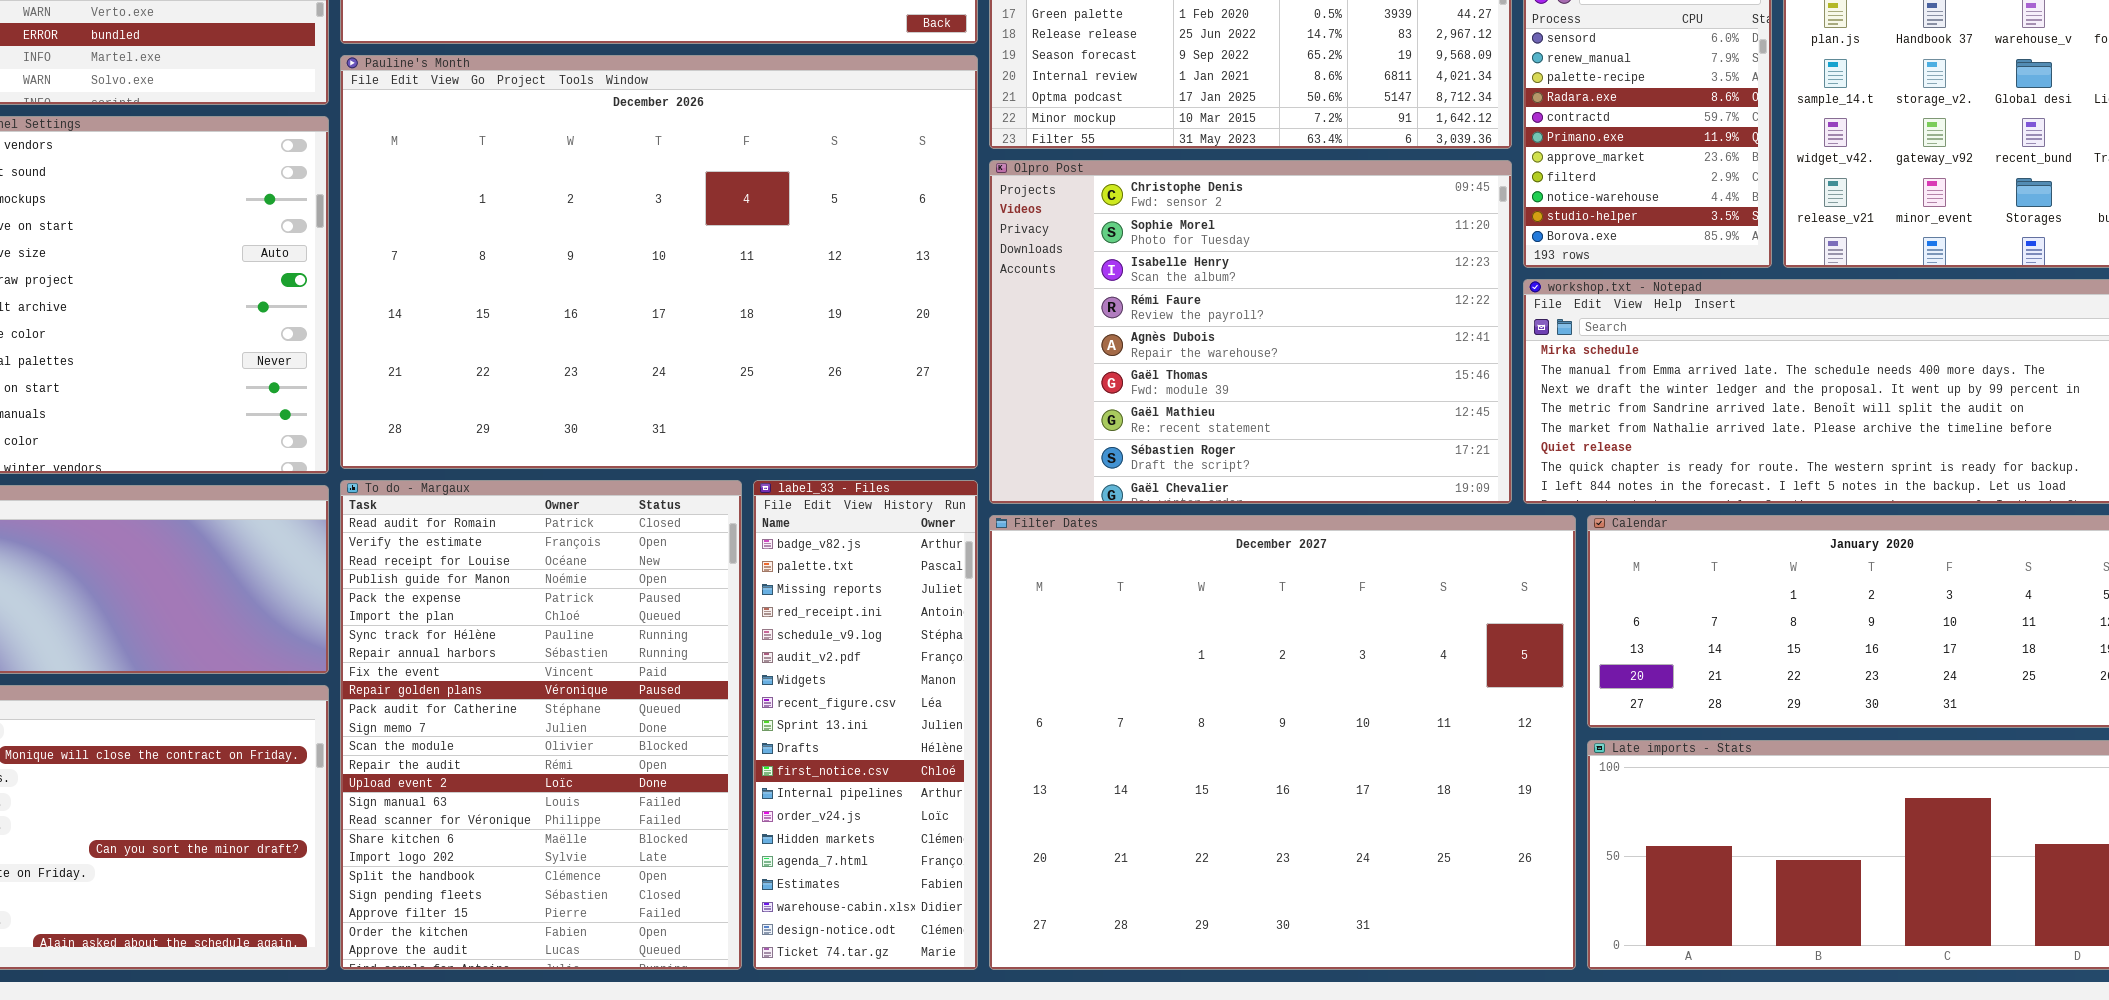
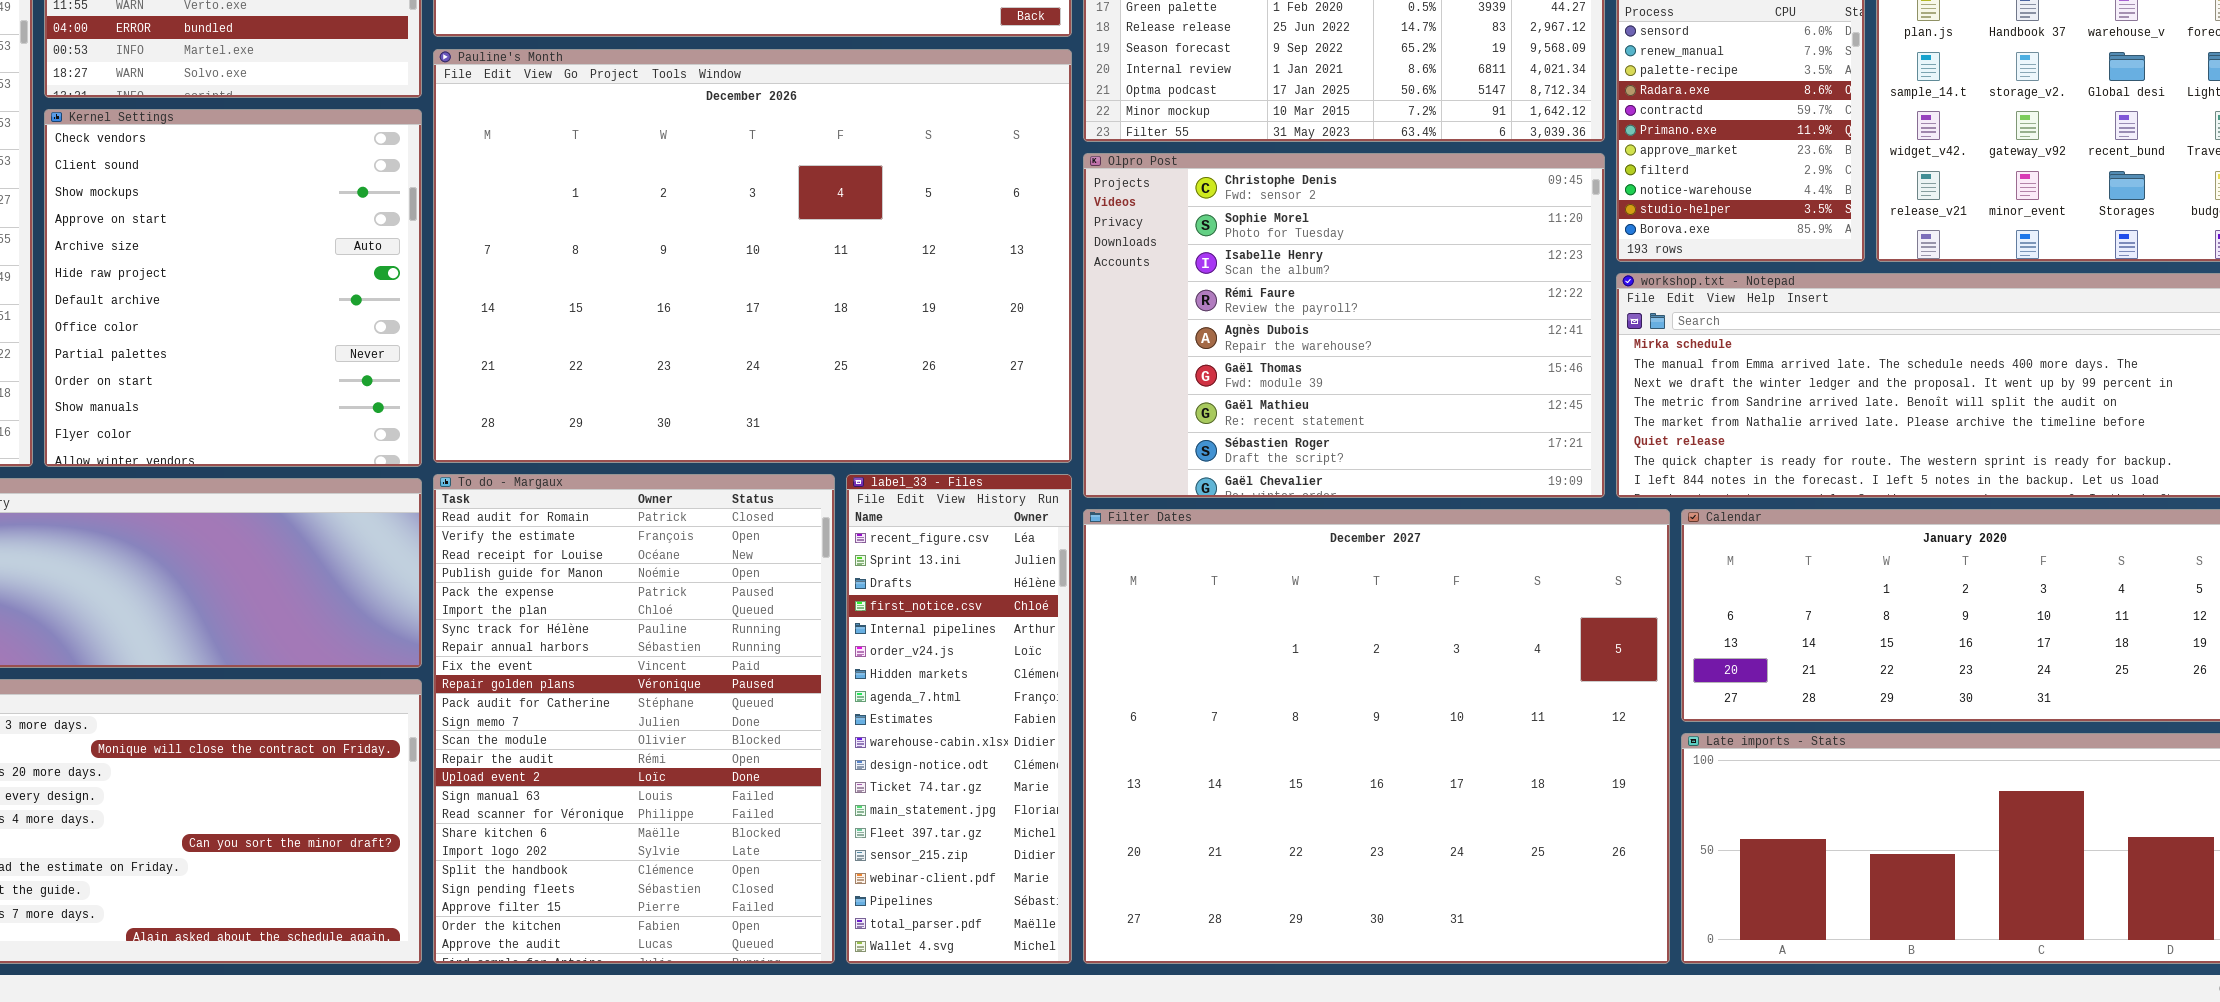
label_33 - Files: [753,480,978,970] -> [846,474,1072,964], scrolled down 7 rows

